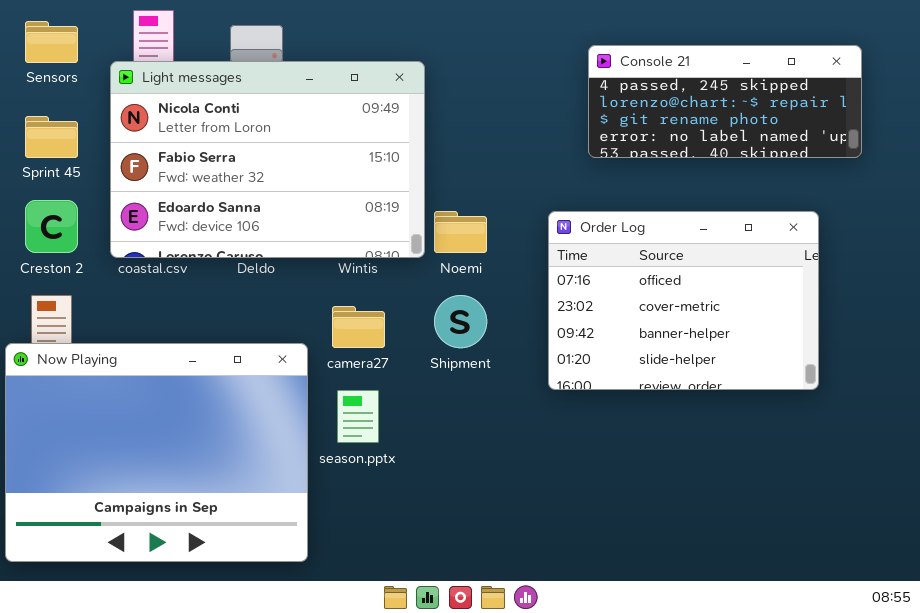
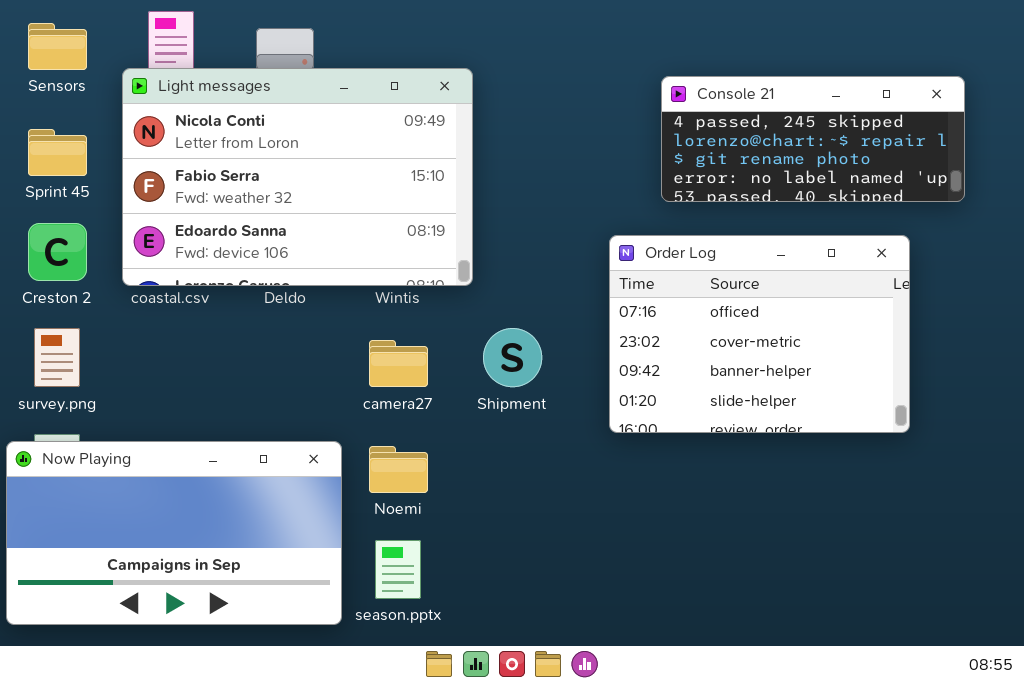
Console 21: [588,45,862,158] -> [661,76,965,202], moved
Noemi: [434,211,487,253] -> [369,446,428,493], moved
Now Playing: [5,343,308,562] -> [6,441,342,625], resized
season.pptx: [337,390,379,443] -> [375,540,421,599], moved

